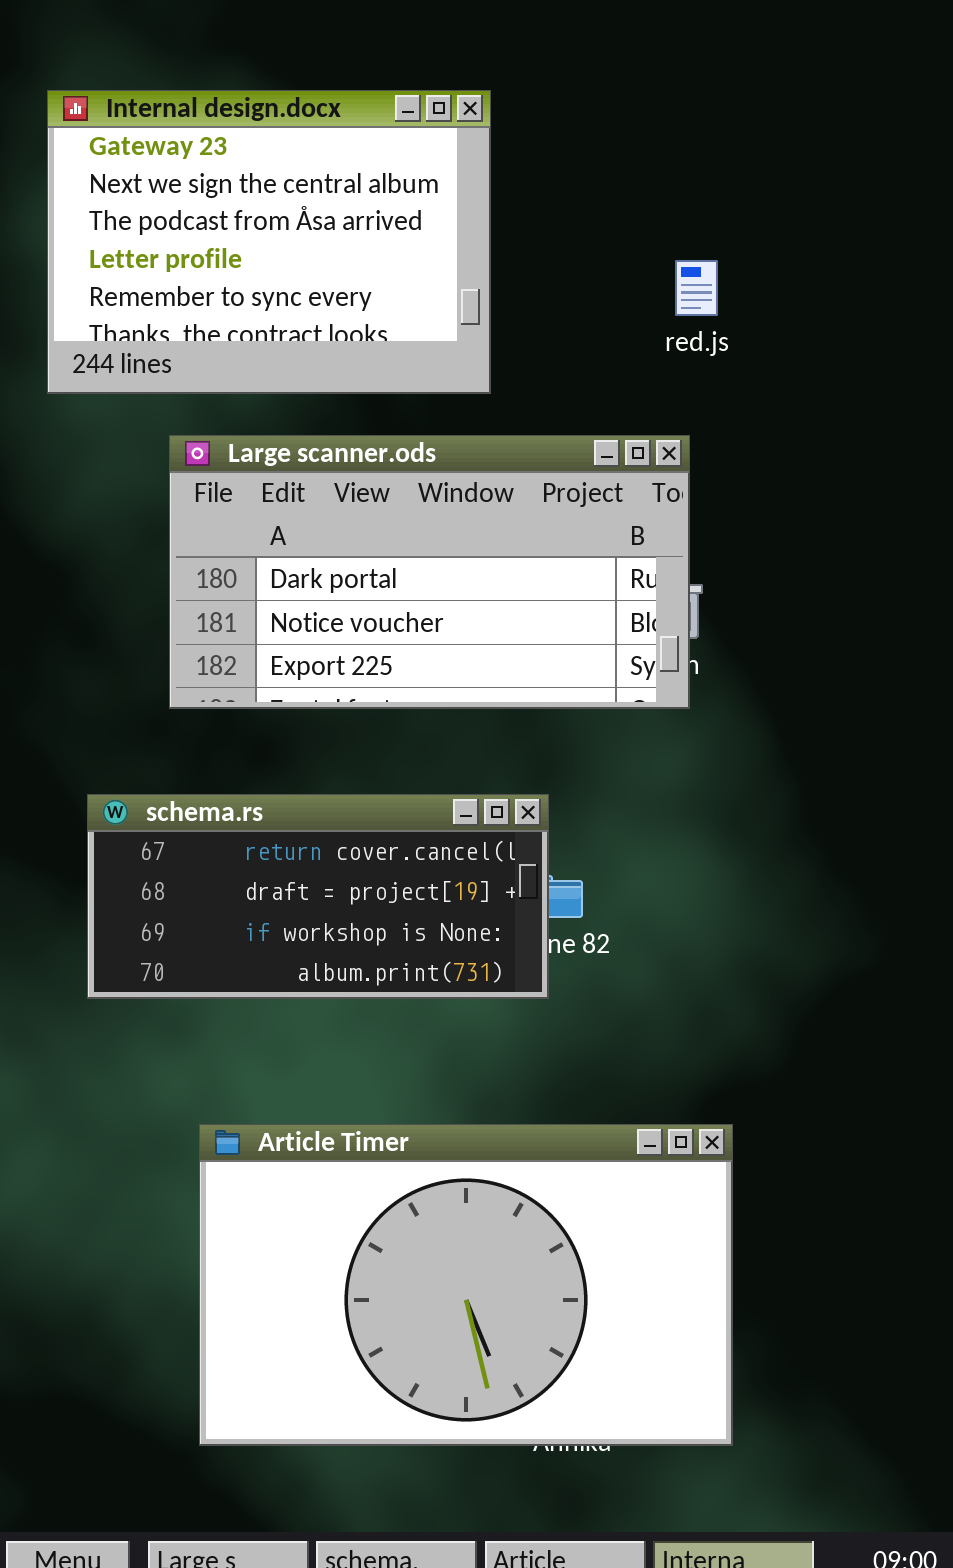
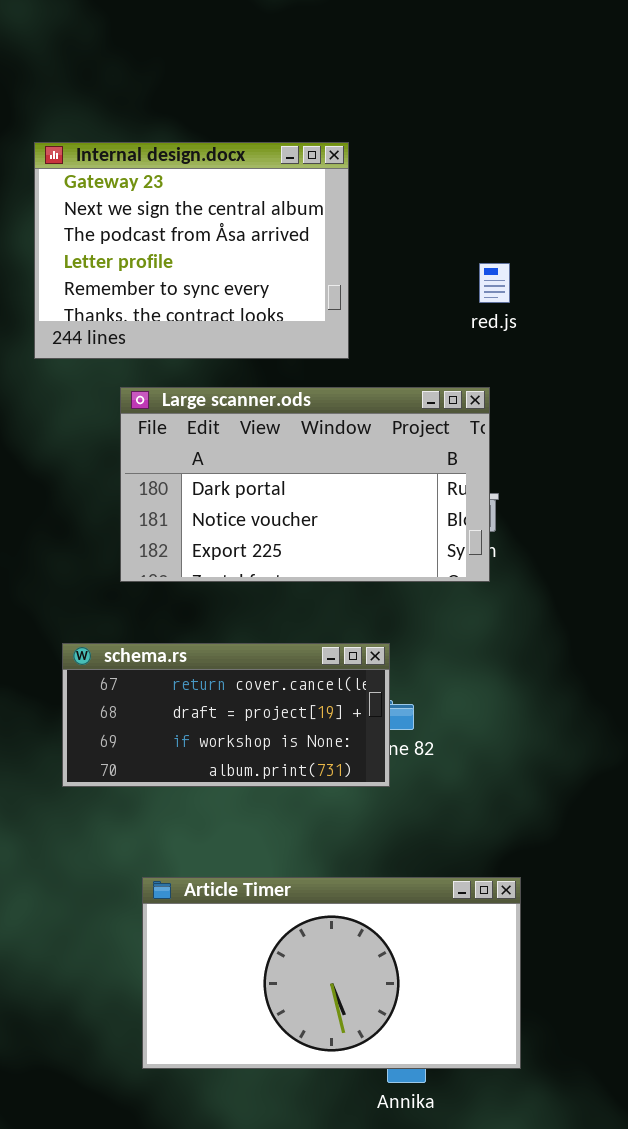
Article Timer: [199,1124,733,1446] -> [142,877,521,1069], resized

